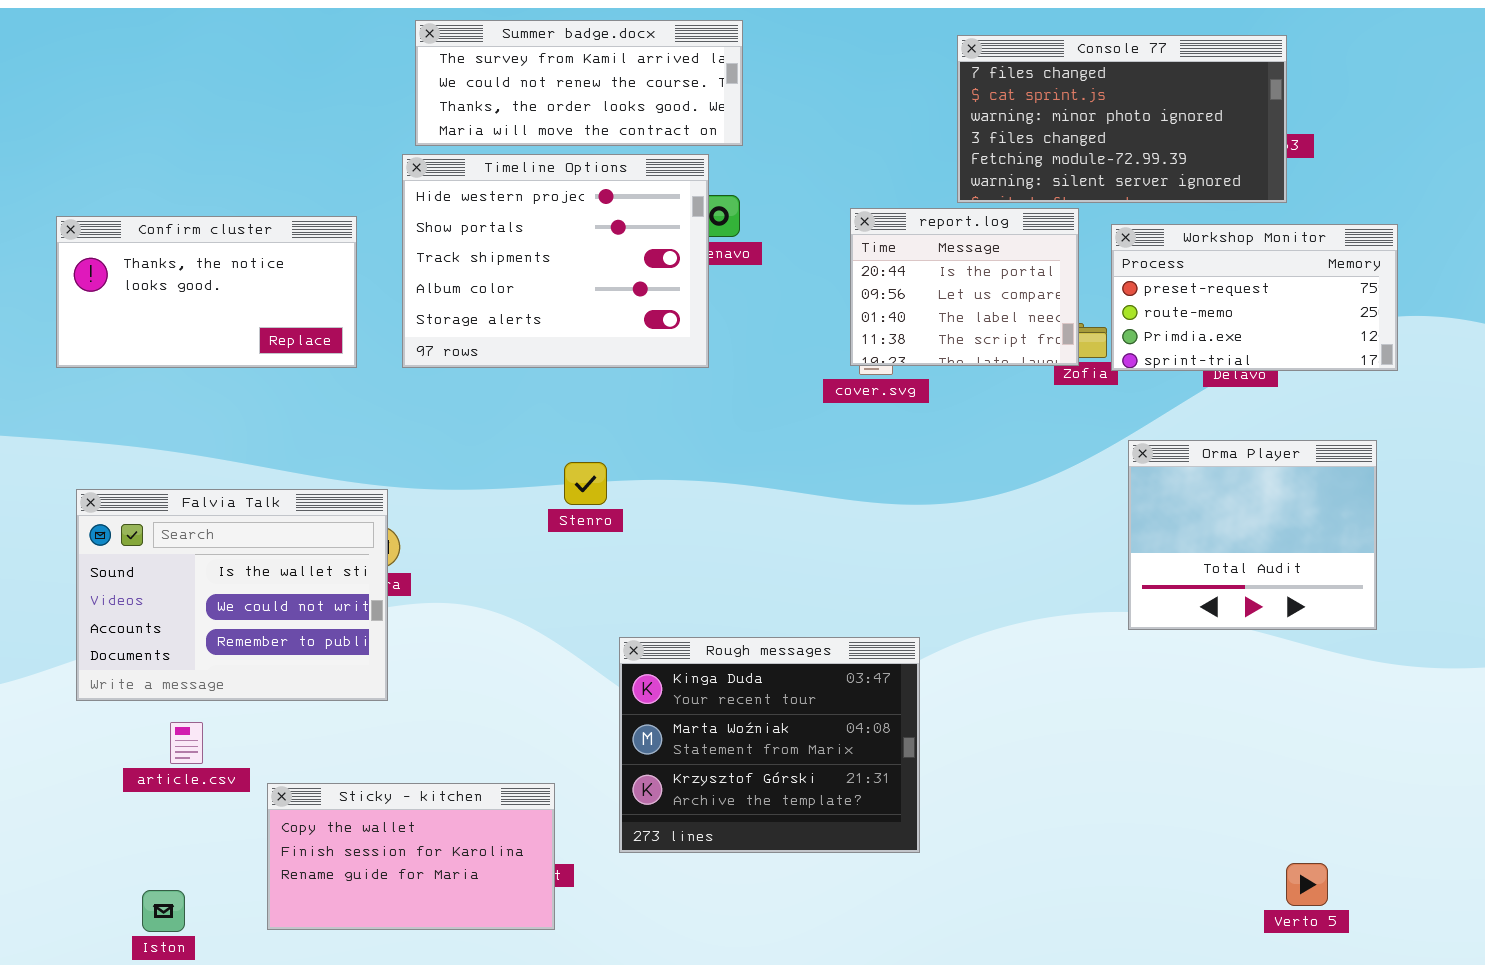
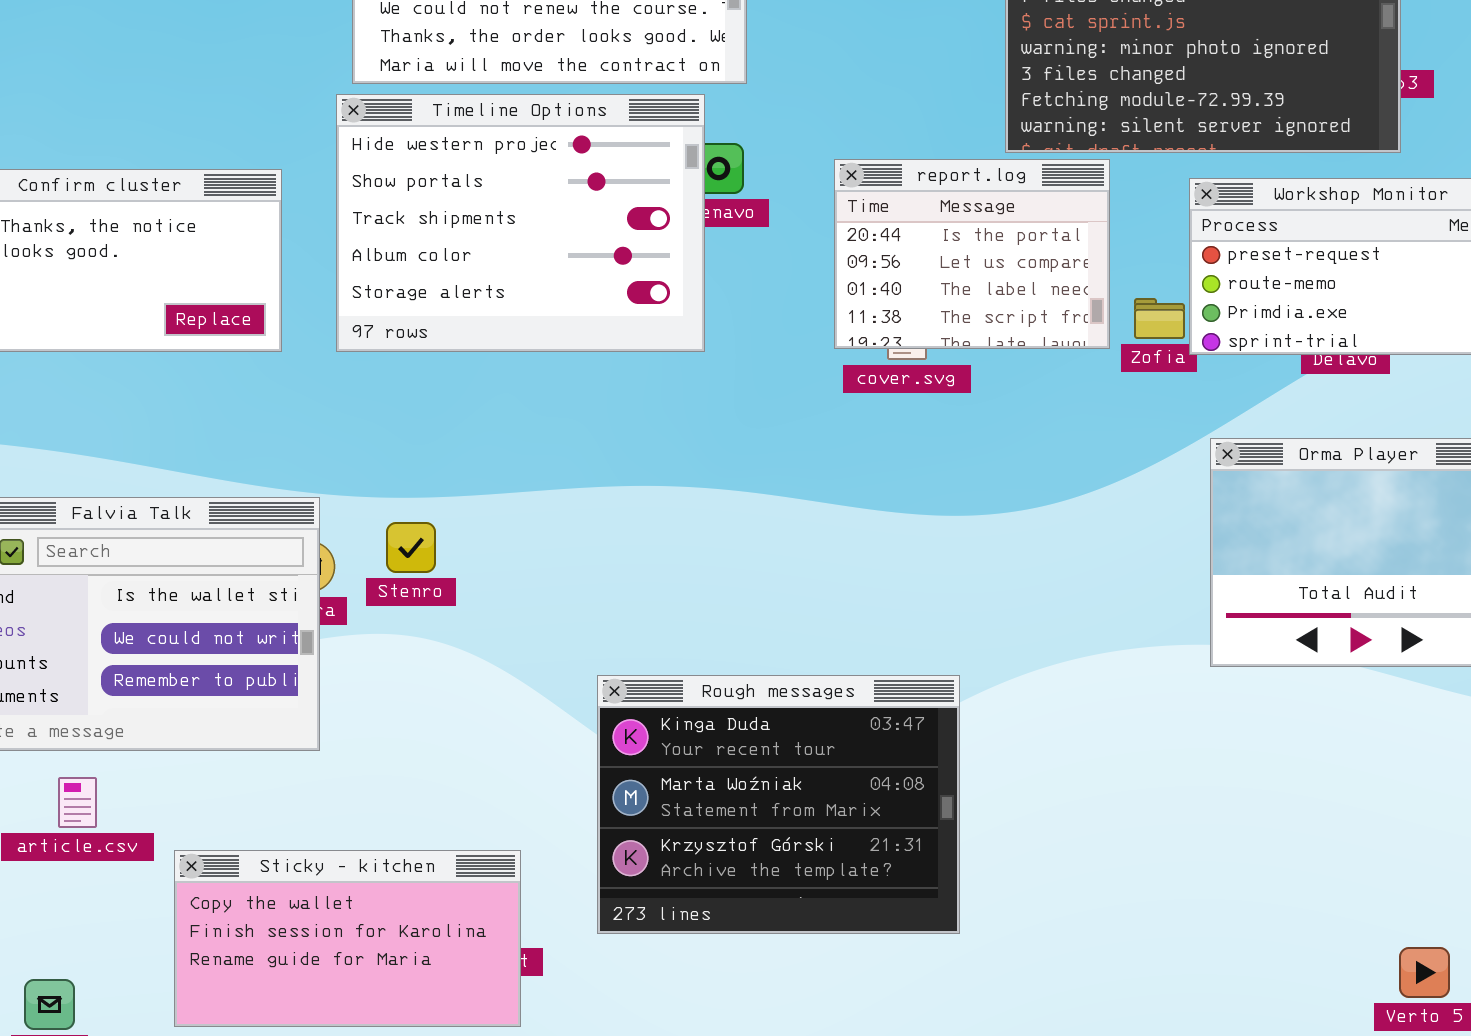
report.log: [850,208,1079,366] -> [834,159,1110,349], moved
Stenro: [564,462,607,505] -> [386,522,436,573], moved

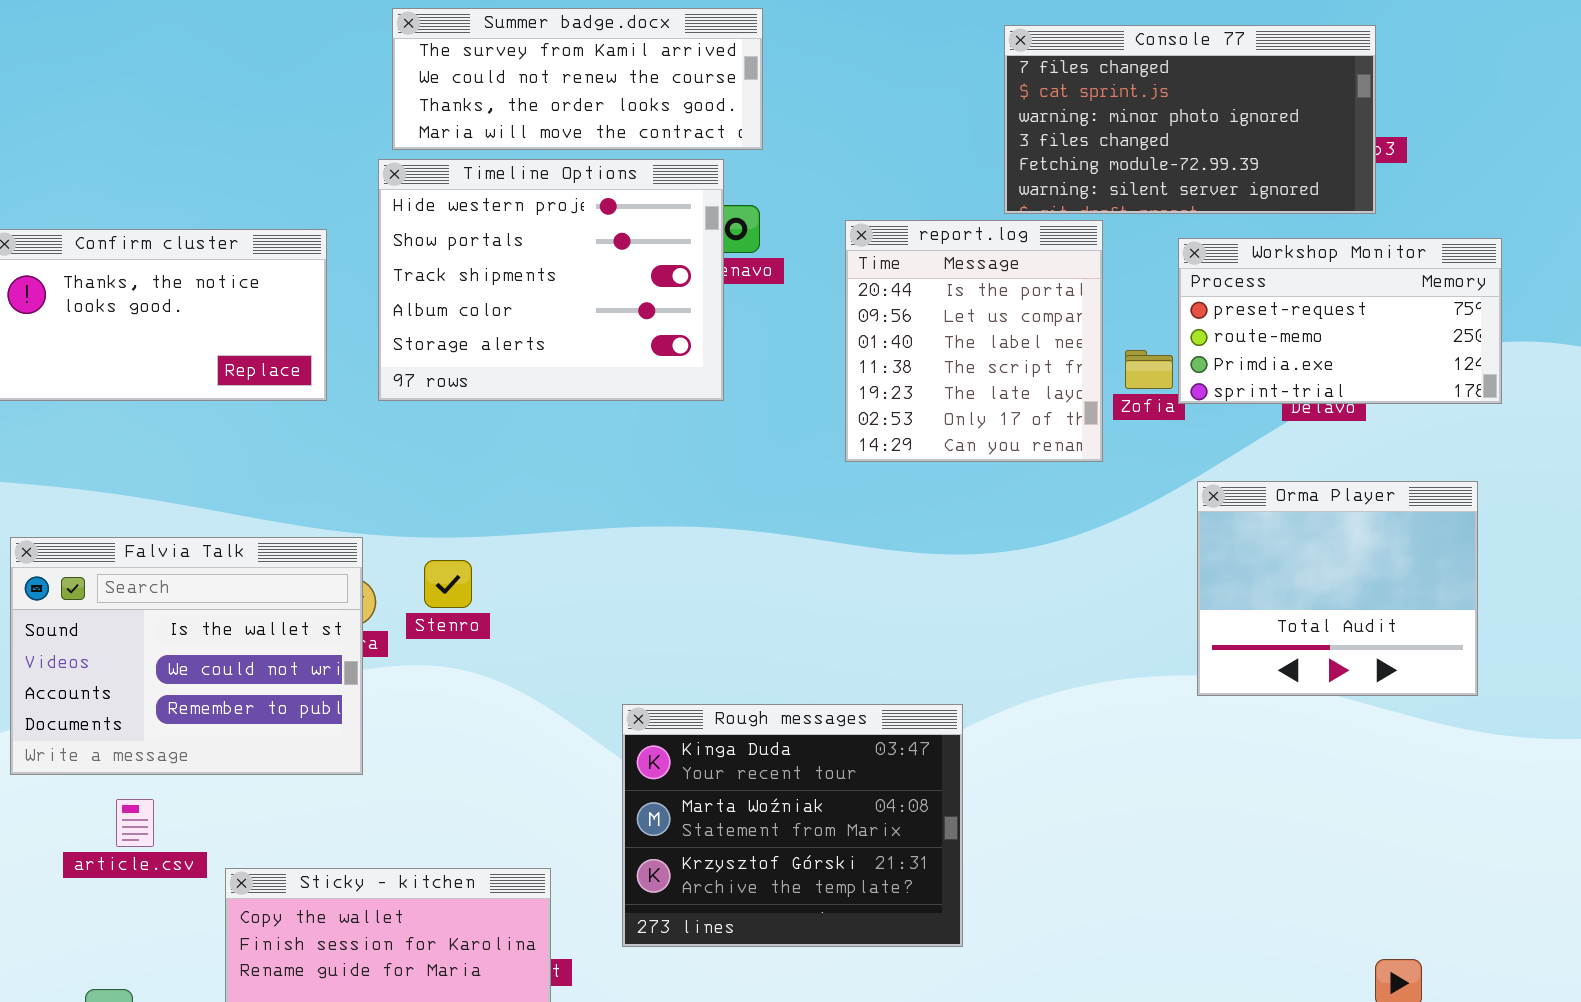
report.log: [834,159,1110,349] -> [845,220,1103,462], resized

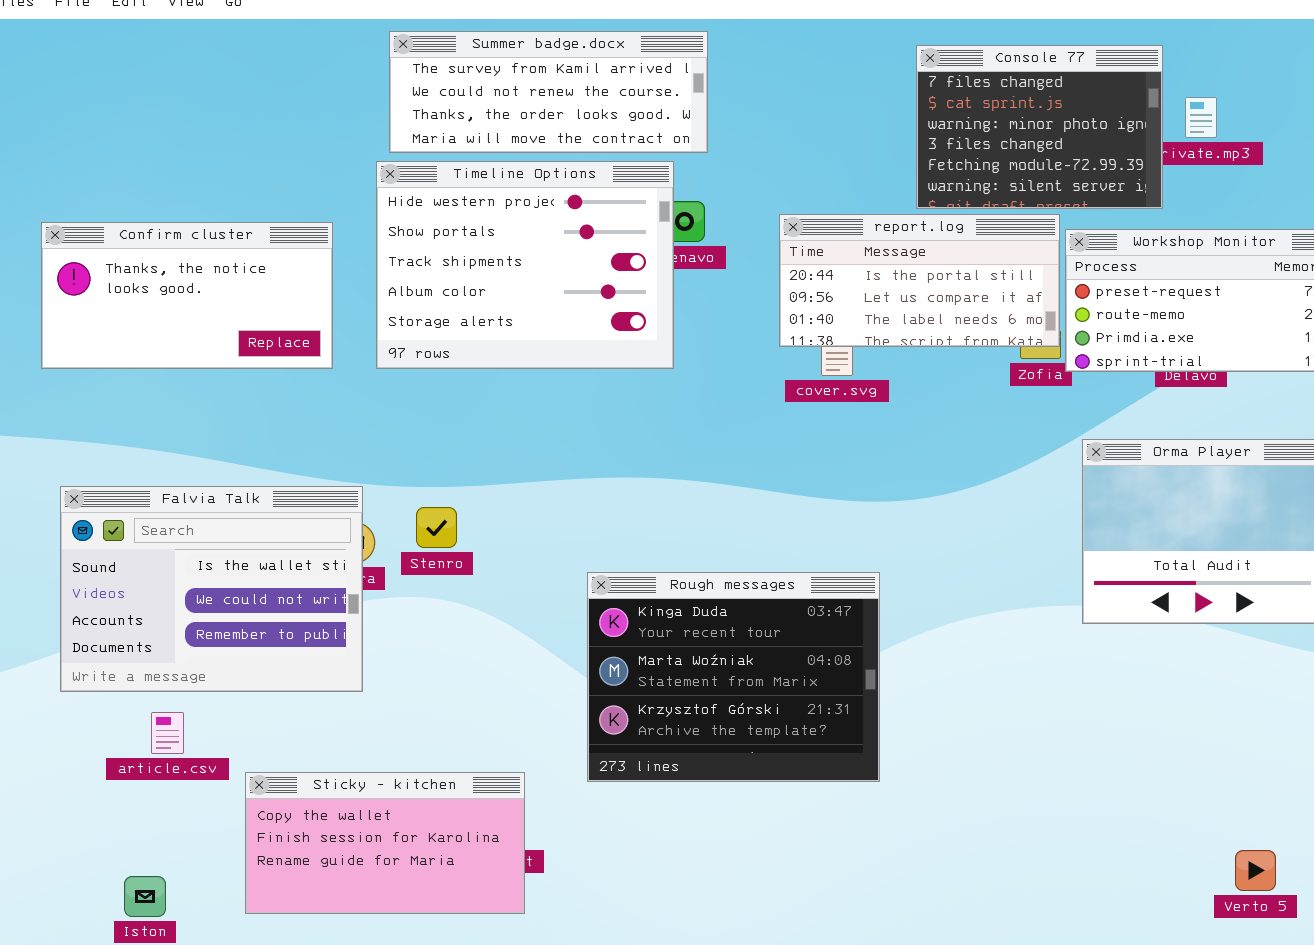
Console 77: [1004,25,1376,214] -> [916,45,1163,209], resized
report.log: [845,220,1103,462] -> [779,214,1060,347], resized
Rough messages: [622,704,963,947] -> [587,572,880,782], moved

